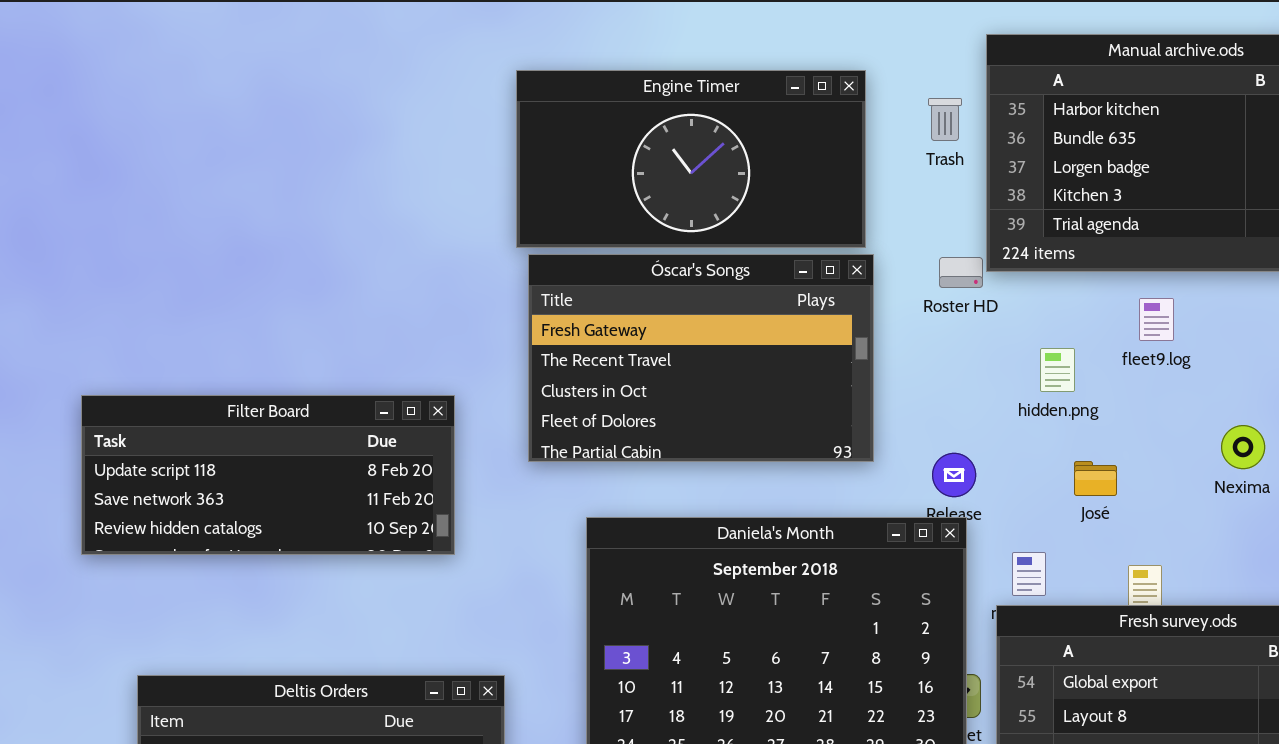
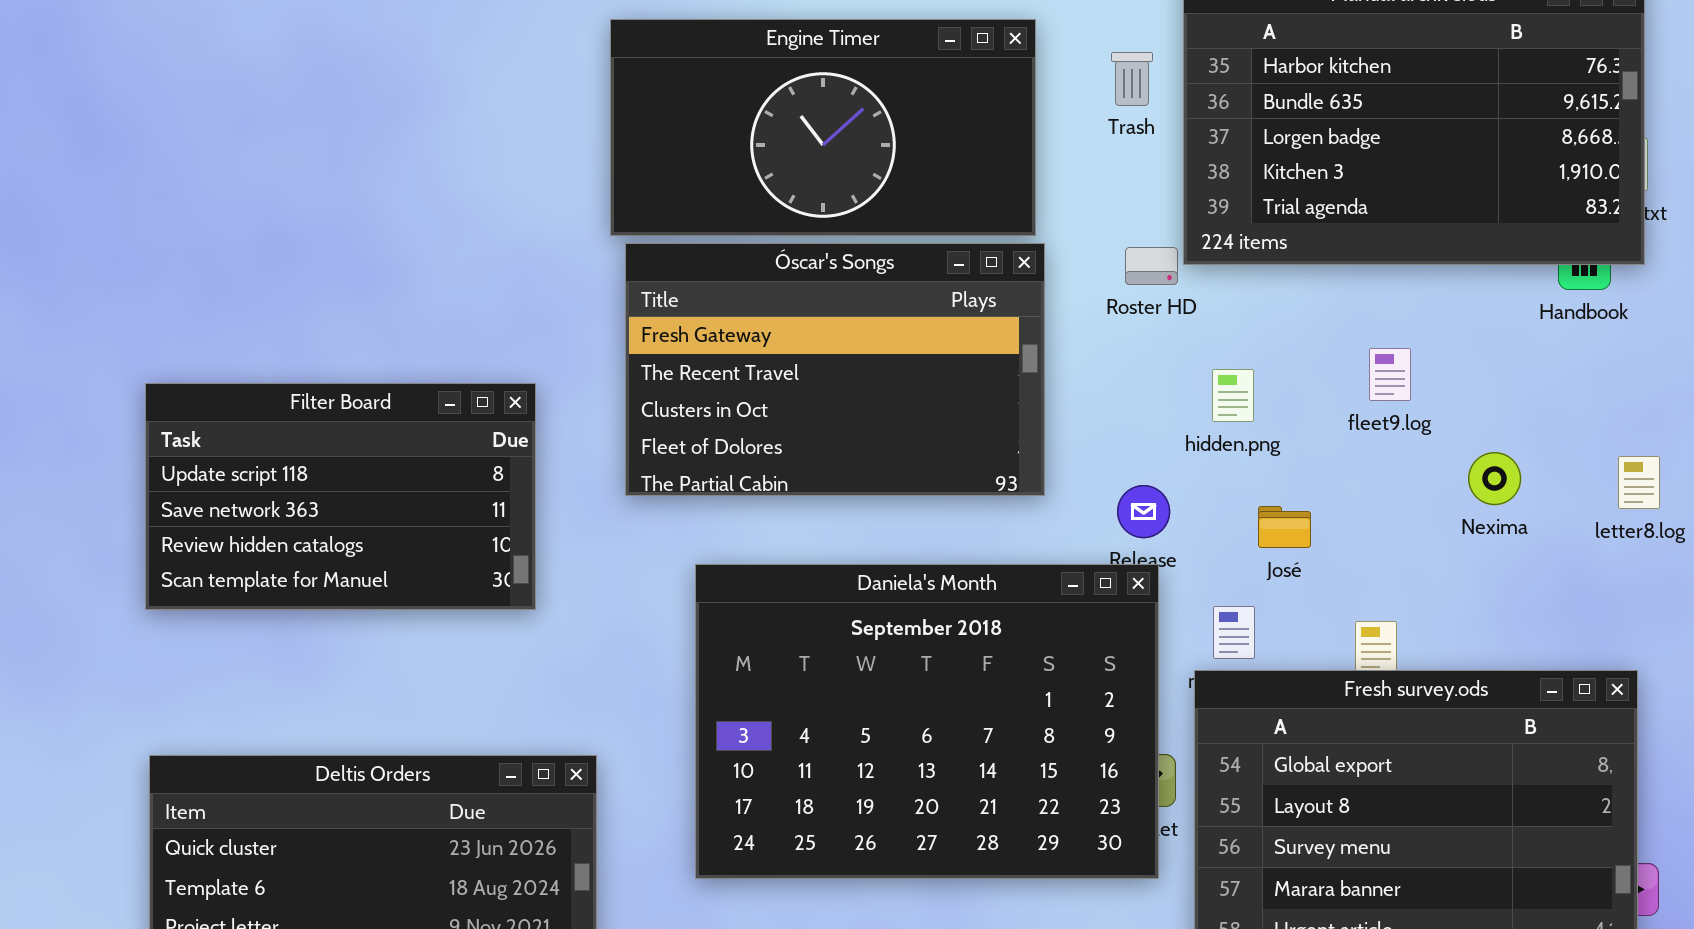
fleet9.log: [1139,298,1174,341] -> [1369,348,1411,401], moved
hidden.png: [1040,348,1075,392] -> [1212,369,1254,422], moved
Filter Board: [81,395,455,555] -> [145,383,536,610], resized
José: [1074,461,1117,496] -> [1258,506,1311,548], moved

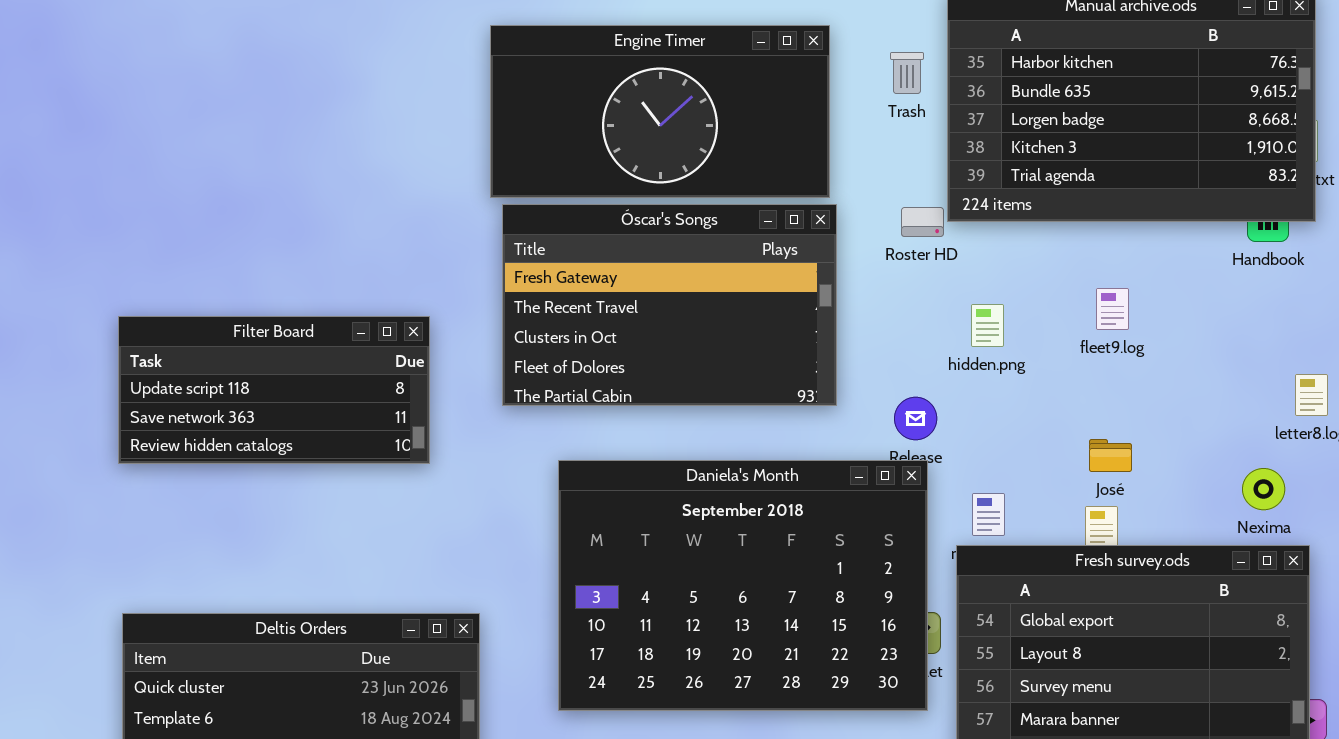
Filter Board: [145,383,536,610] -> [118,316,430,464], resized
Nexima: [1468,452,1521,505] -> [1242,468,1285,510], moved
José: [1258,506,1311,548] -> [1089,439,1132,472], moved

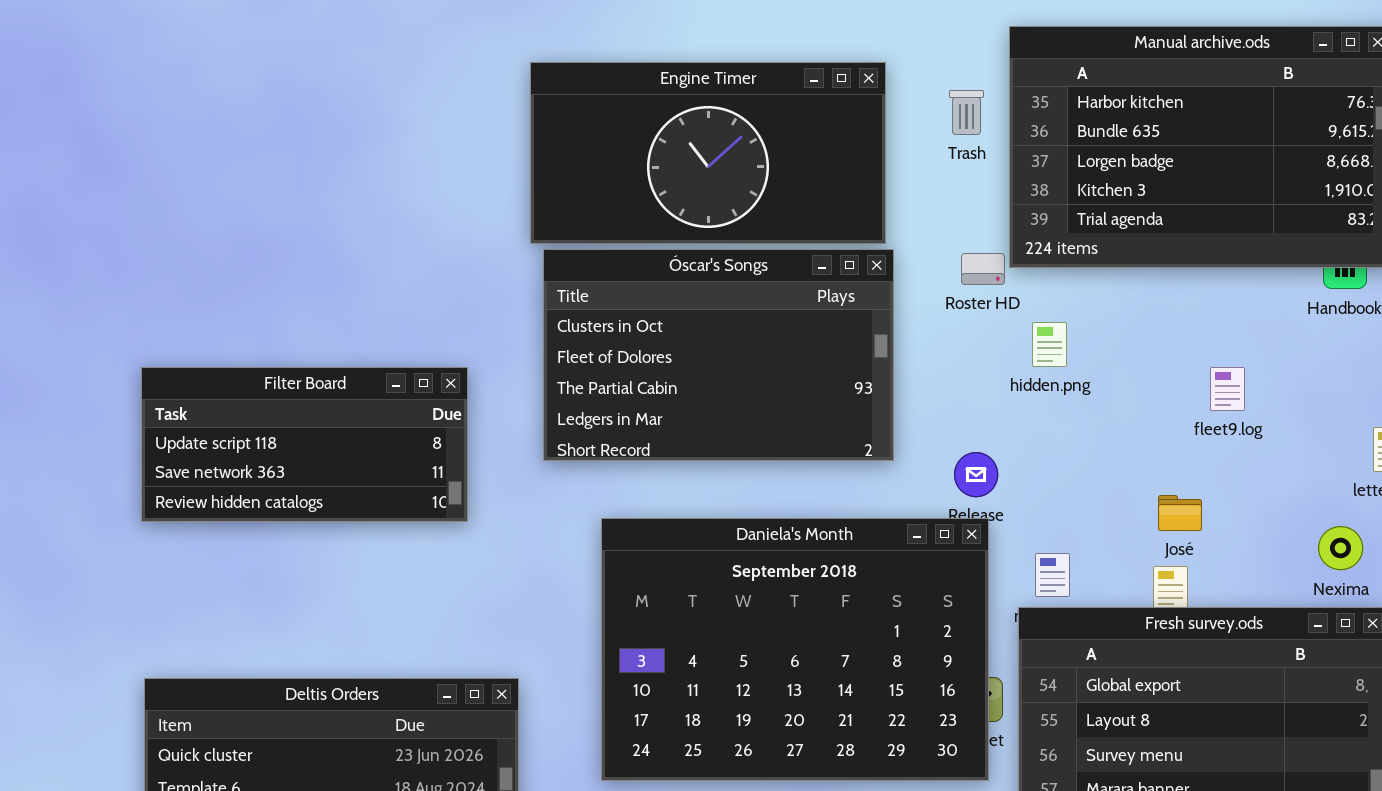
Óscar's Songs: [502,204,837,406] -> [543,249,894,461], scrolled down 2 rows
fleet9.log: [1096,288,1129,330] -> [1210,367,1245,411], moved
hidden.png: [971,304,1004,347] -> [1032,322,1067,367], moved

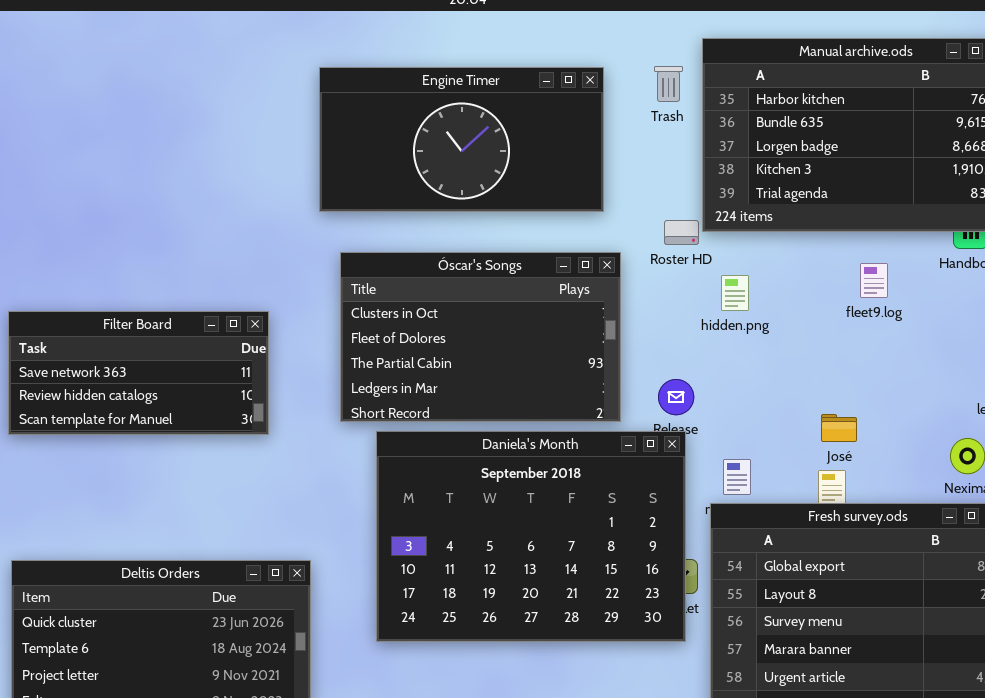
Trash: [949,90,984,135] -> [654,66,683,102], moved
Óscar's Songs: [543,249,894,461] -> [340,252,621,422], moved
Filter Board: [141,367,468,522] -> [8,311,269,435], scrolled down 1 row
fleet9.log: [1210,367,1245,411] -> [860,263,888,298], moved

